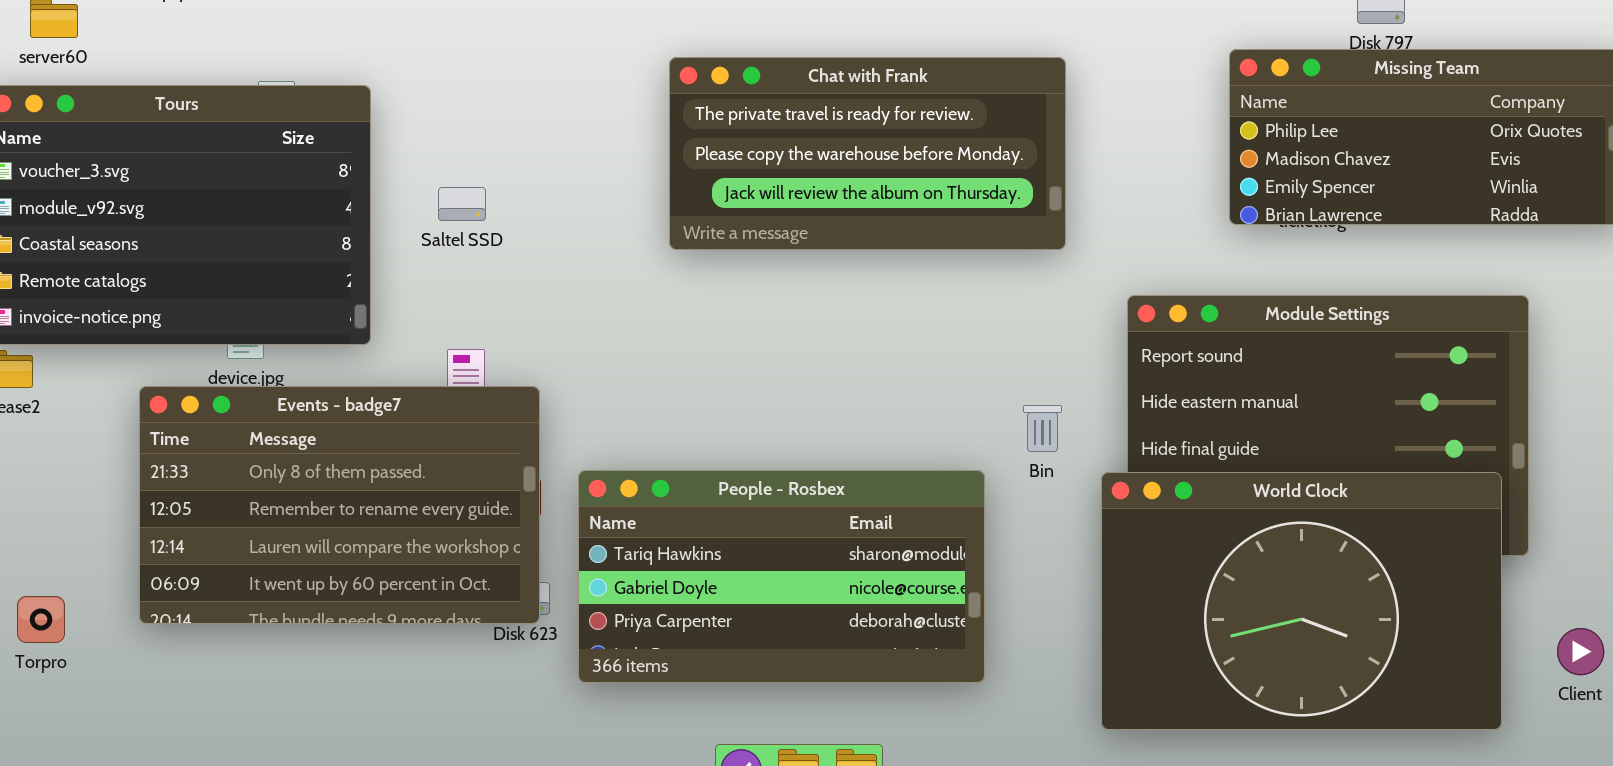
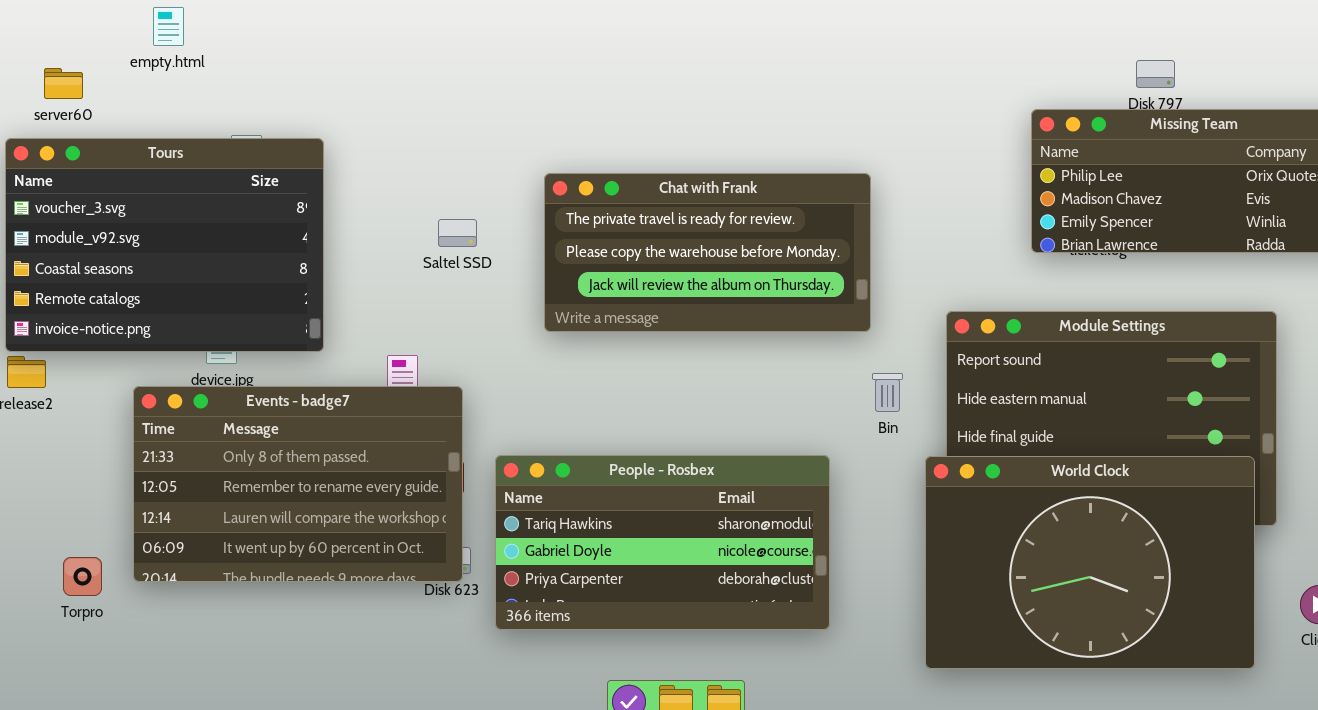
Chat with Frank: [669,57,1066,250] -> [544,173,871,332], moved
Saltel SSD: [438,187,486,221] -> [438,219,477,247], moved
Bin: [1023,405,1062,452] -> [872,373,903,412], moved
Torpro: [17,596,65,643] -> [63,557,102,596], moved

